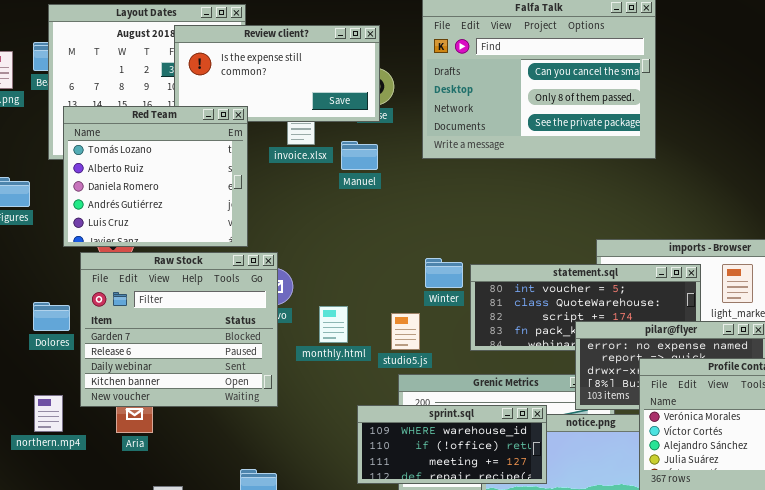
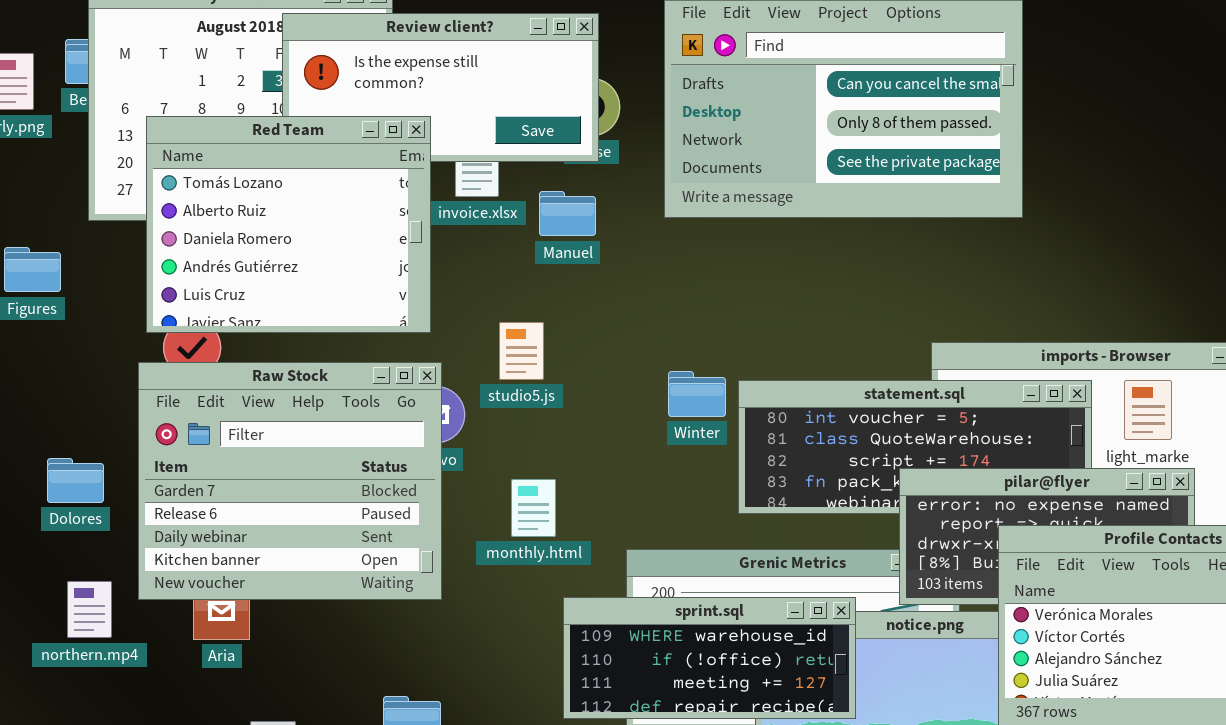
Red Team: [63,106,248,247] -> [146,116,431,333], moved
Dolores: [33,302,70,331] -> [47,458,104,503], moved
monthly.html: [319,306,348,343] -> [511,479,556,537], moved
studio5.js: [391,313,420,350] -> [499,322,544,380], moved

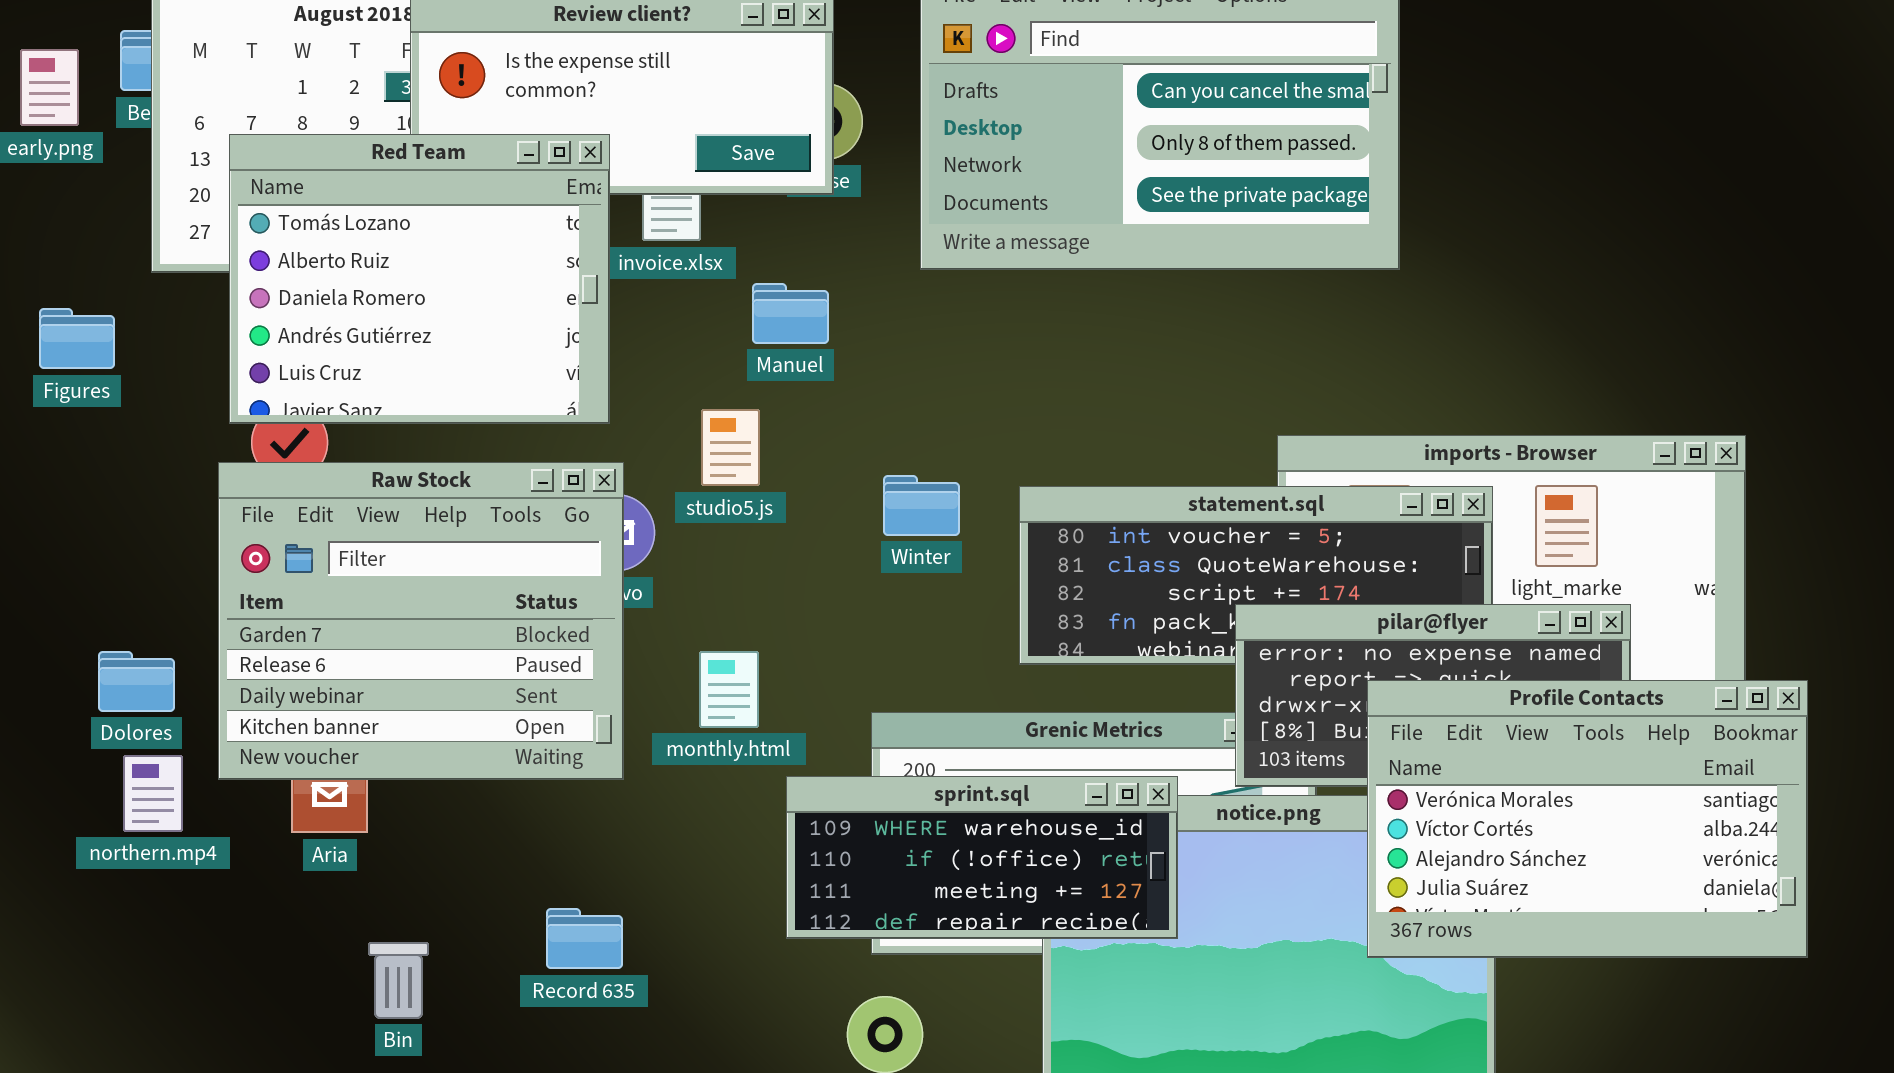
Manuel: [539,191,596,236] -> [752,283,829,344], moved
Winter: [668,371,726,417] -> [883,475,960,536], moved
Dolores: [47,458,104,503] -> [98,651,175,712], moved
monthly.html: [511,479,556,537] -> [699,651,759,728], moved

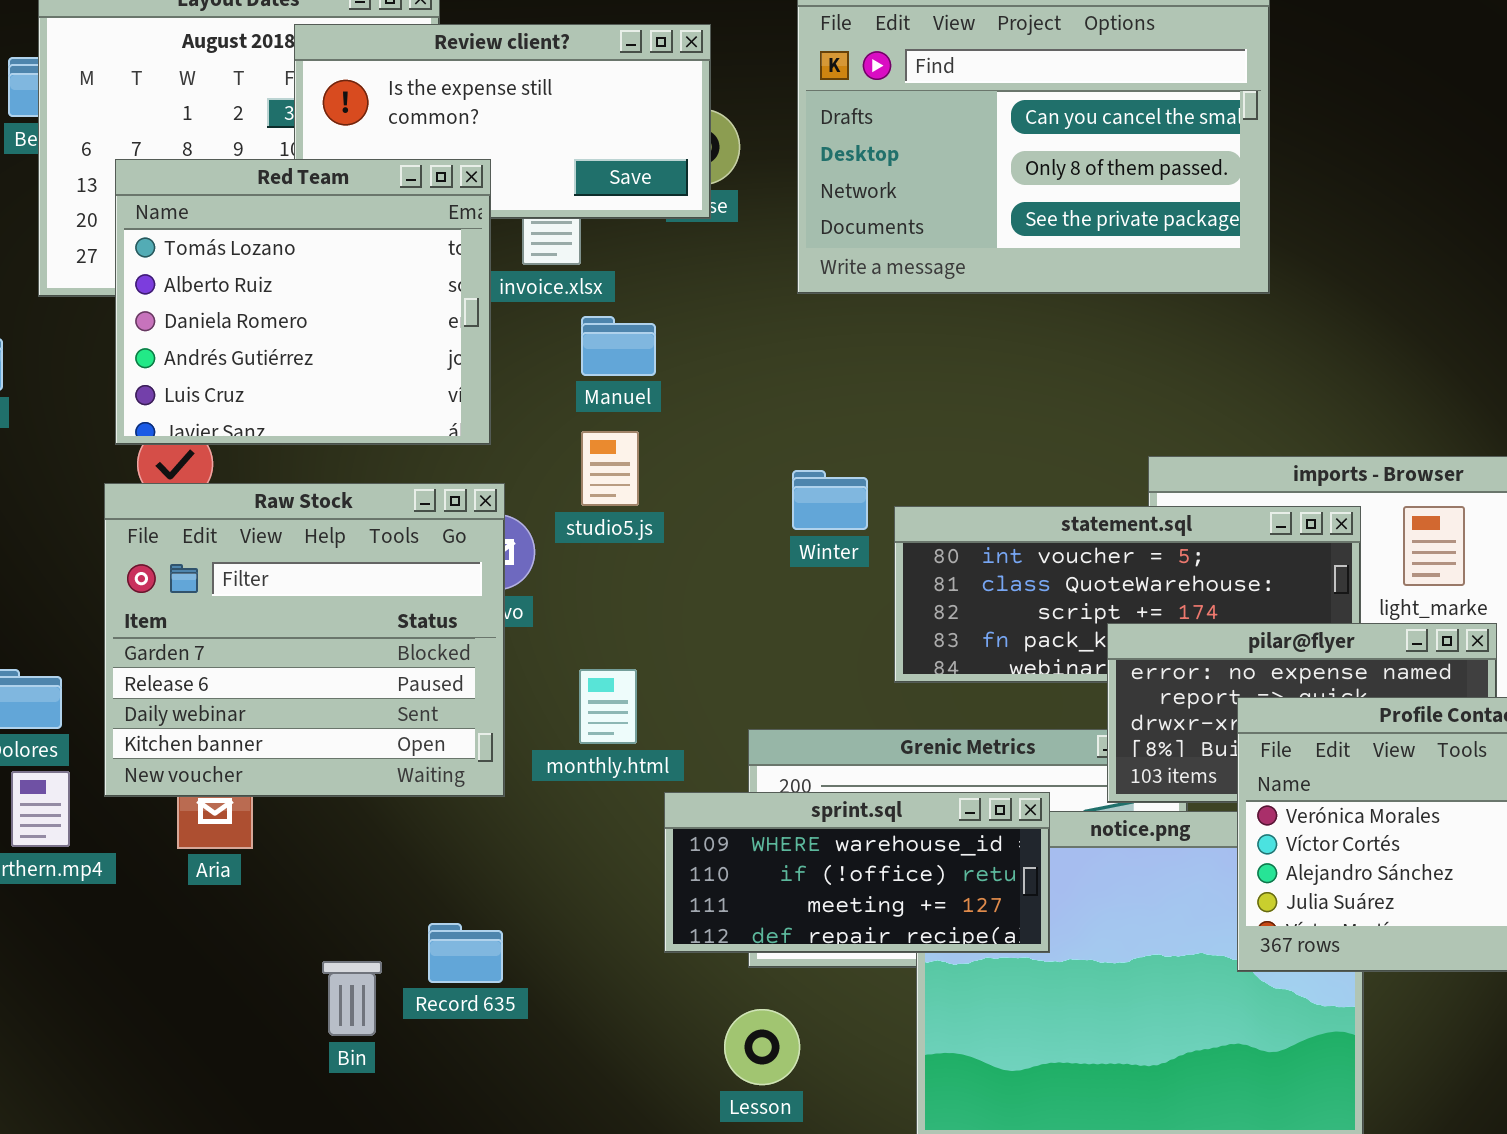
Manuel: [752,283,829,344] -> [581,316,656,376], moved
Winter: [883,475,960,536] -> [792,470,868,530], moved
Bin: [368,942,429,1019] -> [322,961,382,1036], moved

